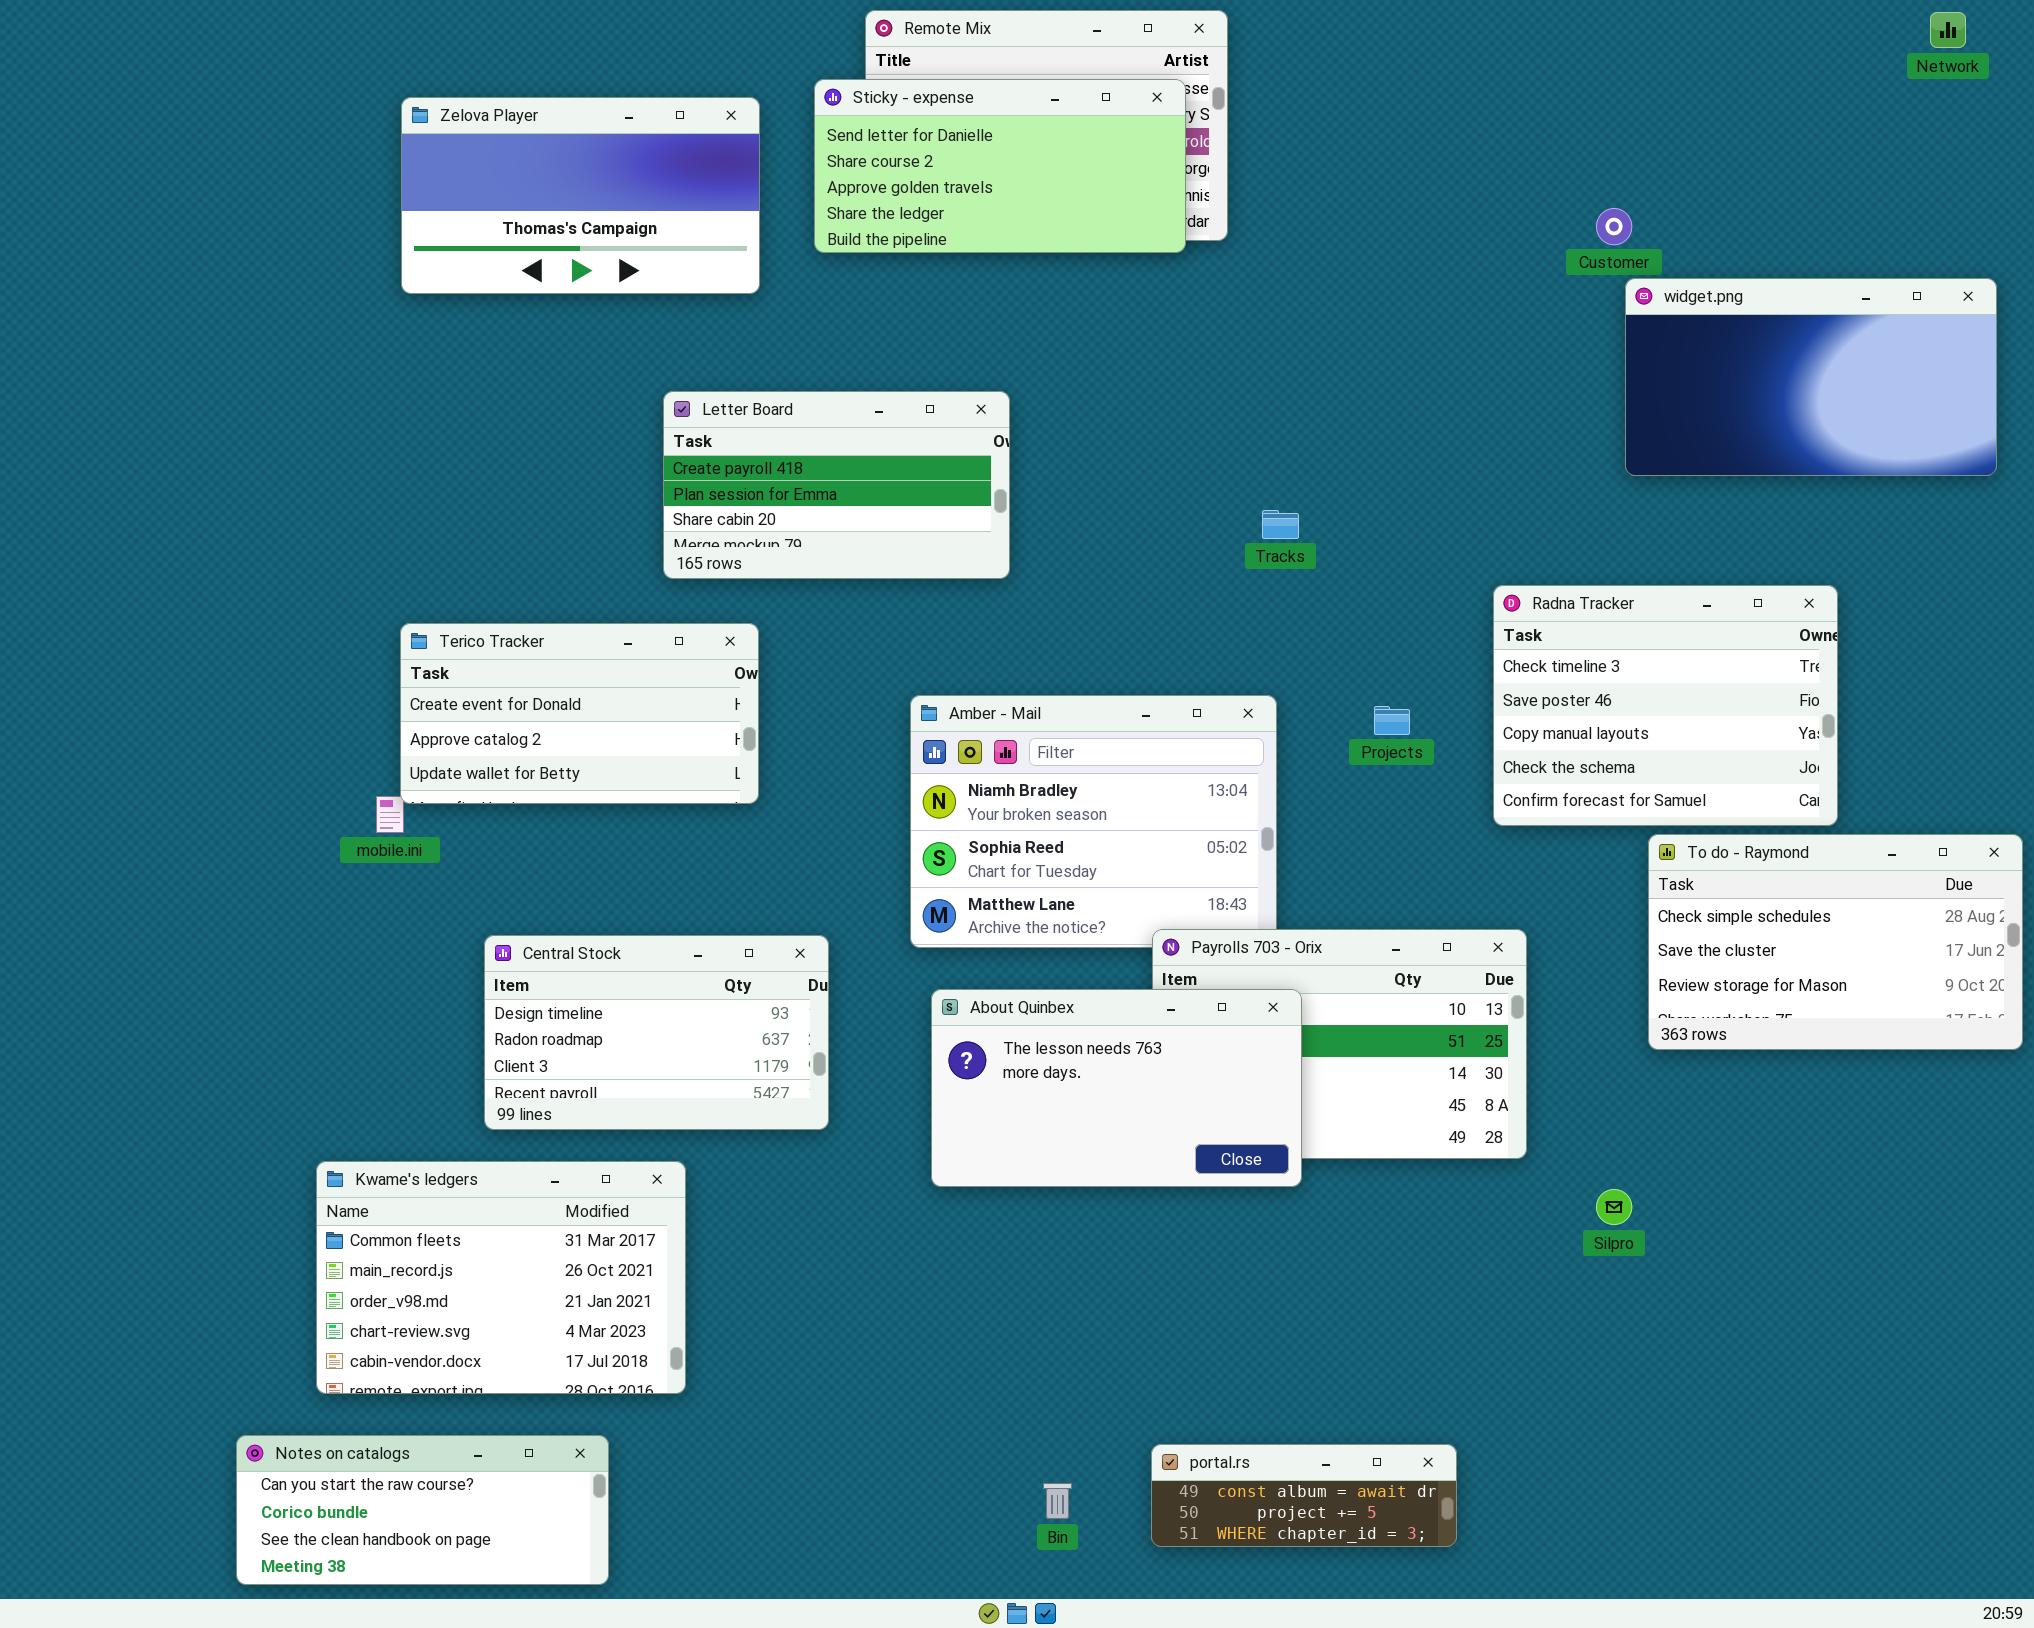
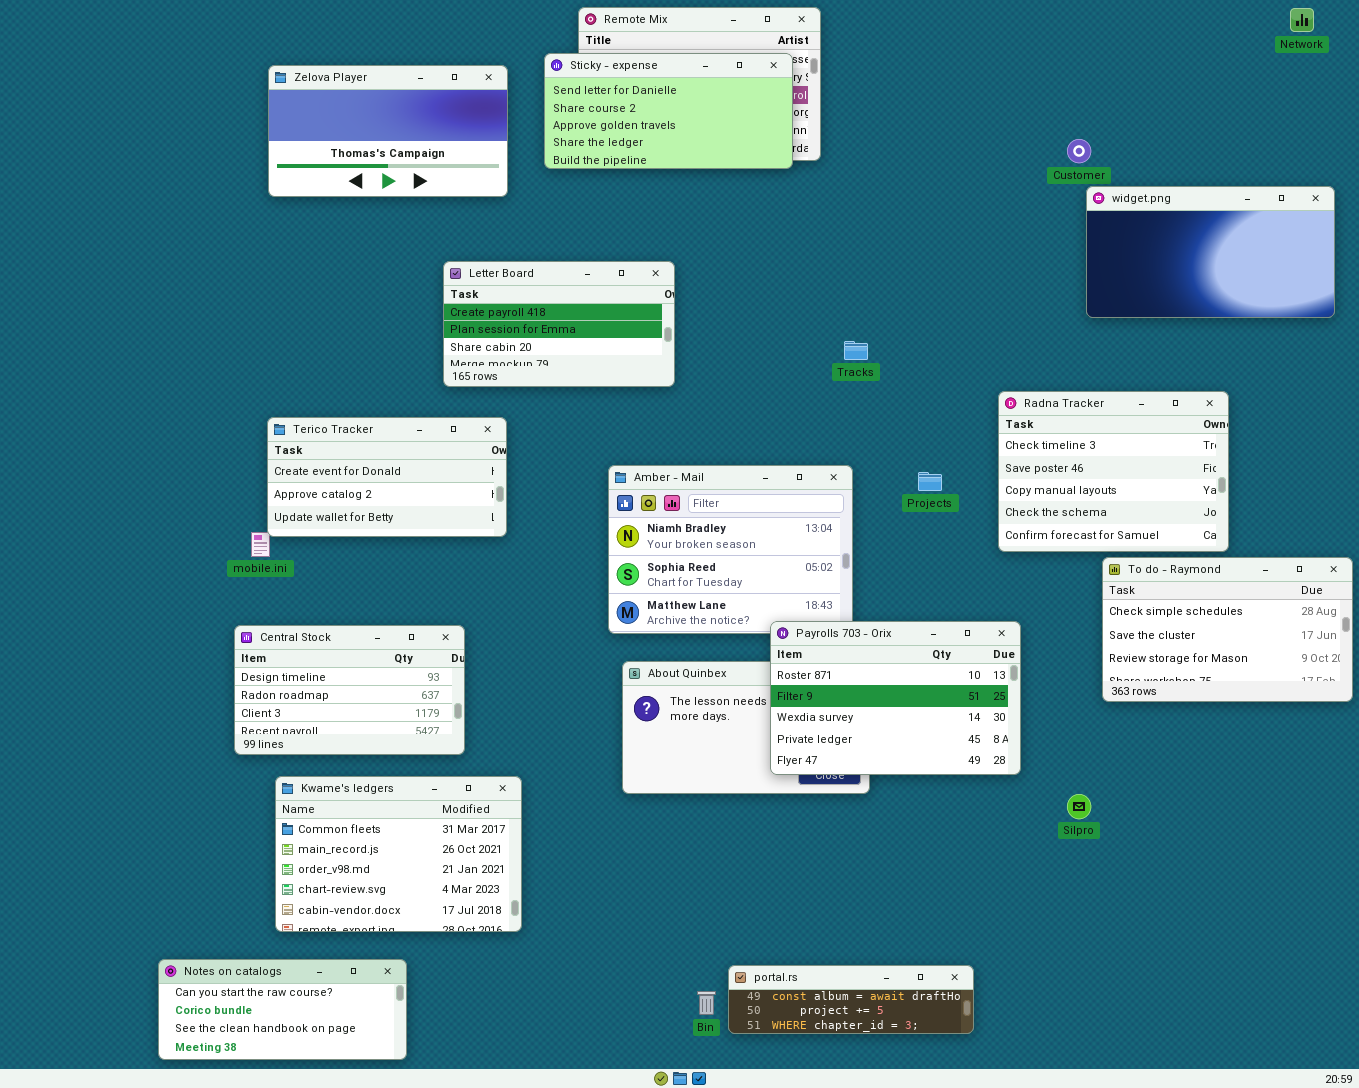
Payrolls 703 - Orix: [1152,929,1527,1159] -> [770,621,1021,775], raised
Central Stock: [484,935,829,1130] -> [234,625,465,755], moved
Kwame's ledgers: [316,1161,686,1394] -> [275,776,522,932], moved
portal.rs: [1151,1444,1457,1547] -> [728,965,974,1034], resized

